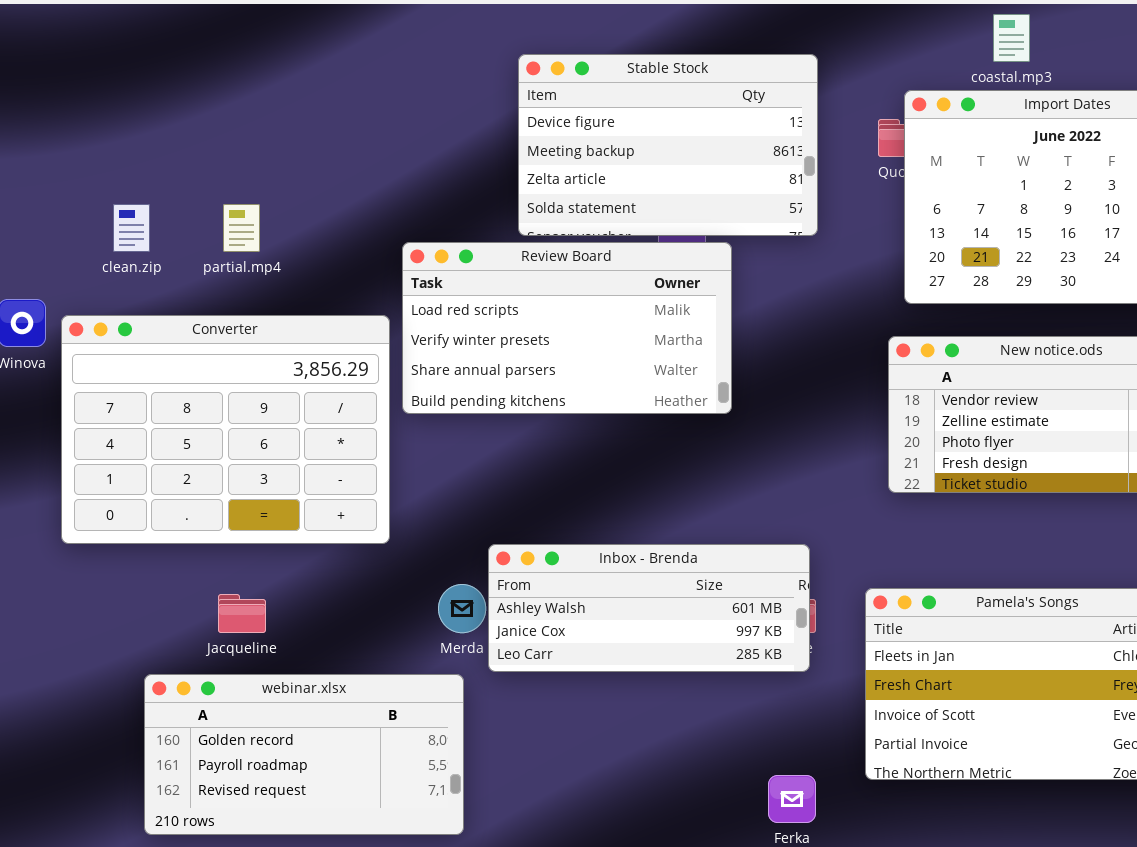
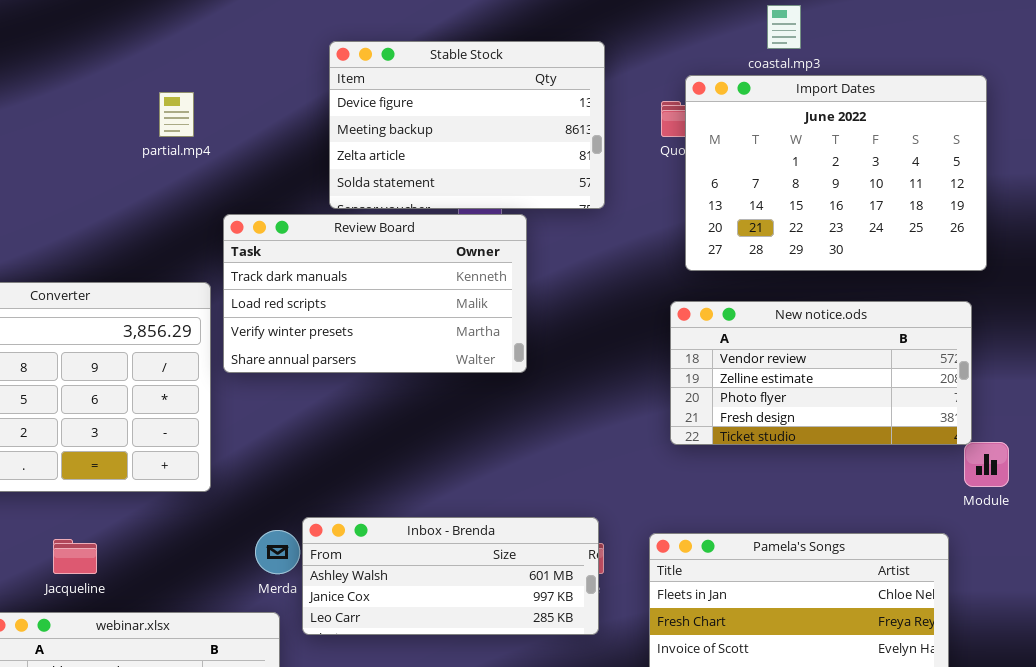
partial.mp4: [223,204,260,252] -> [159,92,194,137], moved
Review Board: [402,242,732,414] -> [223,214,527,373], scrolled up 1 row
Inbox - Brenda: [488,544,810,672] -> [302,517,599,635], moved

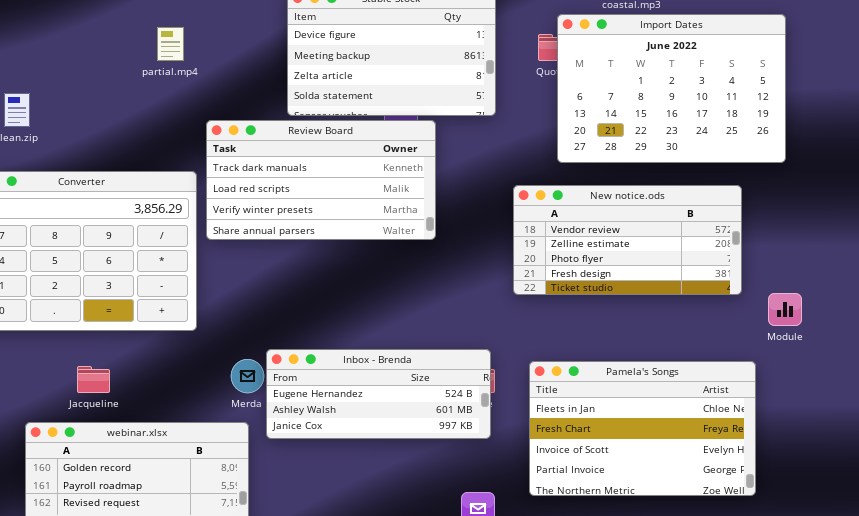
New notice.ods: [670,301,972,445] -> [513,185,742,295], moved
Inbox - Brenda: [302,517,599,635] -> [266,349,491,439], scrolled up 1 row

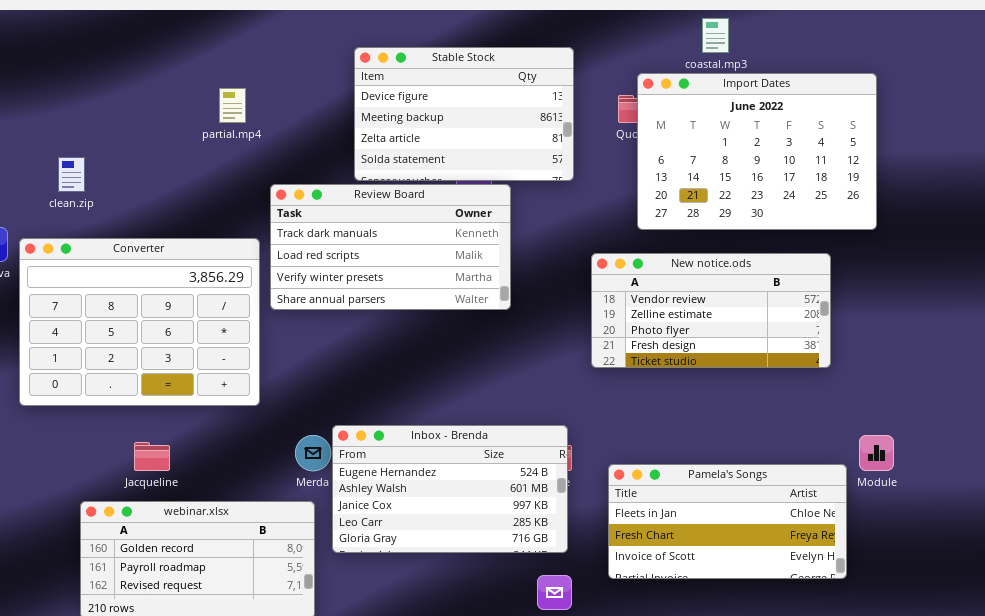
Module: [768,293,802,326] -> [859,435,894,471], moved
Inbox - Brenda: [266,349,491,439] -> [332,425,568,553], resized
Pamela's Songs: [529,361,756,496] -> [608,464,847,579], resized

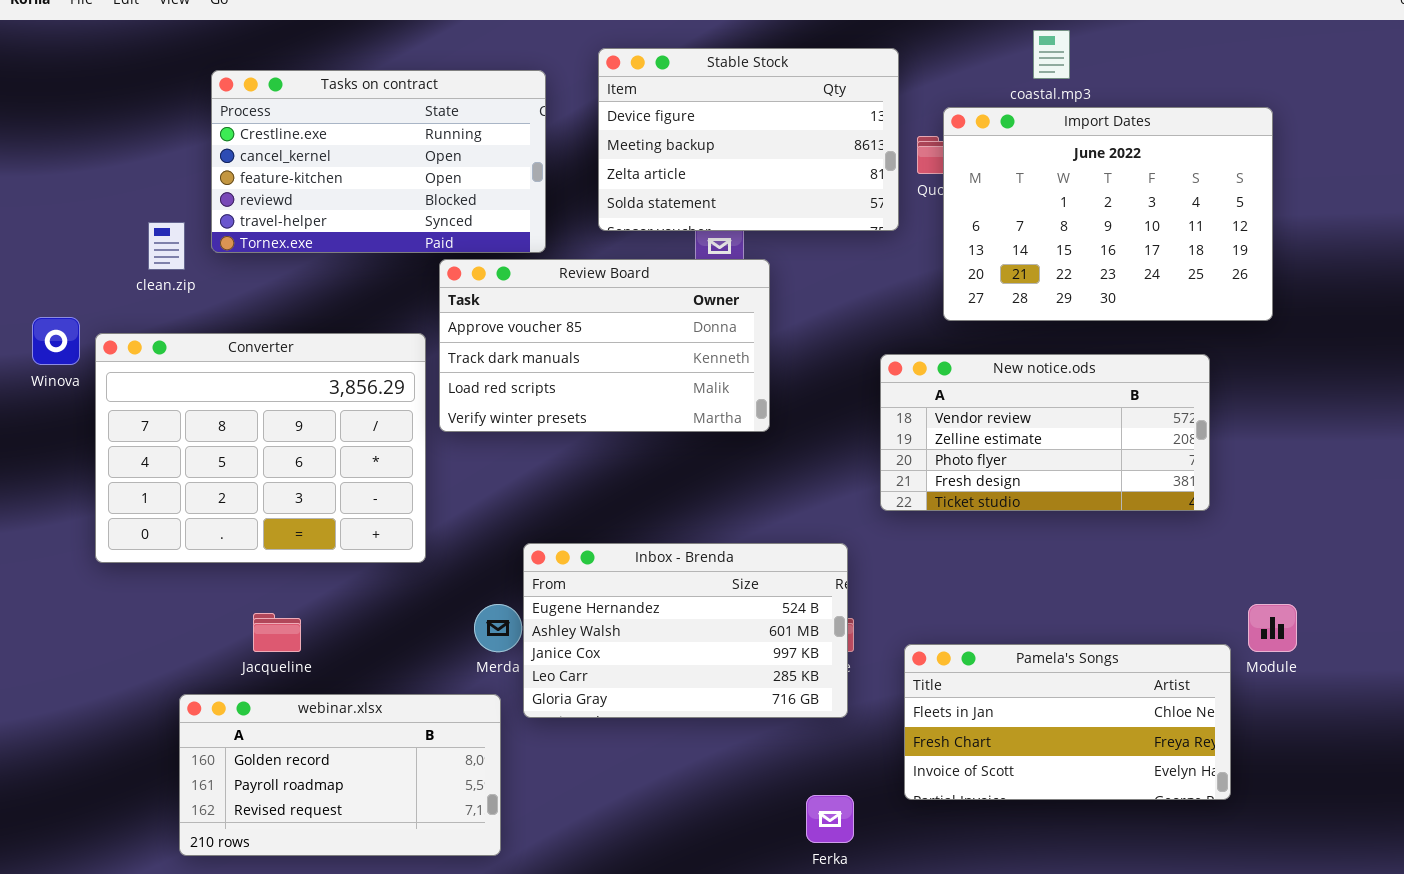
Tasks on contract: none -> [211,70,546,253], opened
Stable Stock: [354,47,574,181] -> [598,48,899,231], moved
Review Board: [270,184,511,310] -> [439,259,770,432], scrolled up 1 row
Inbox - Brenda: [332,425,568,553] -> [523,543,848,718], moved

